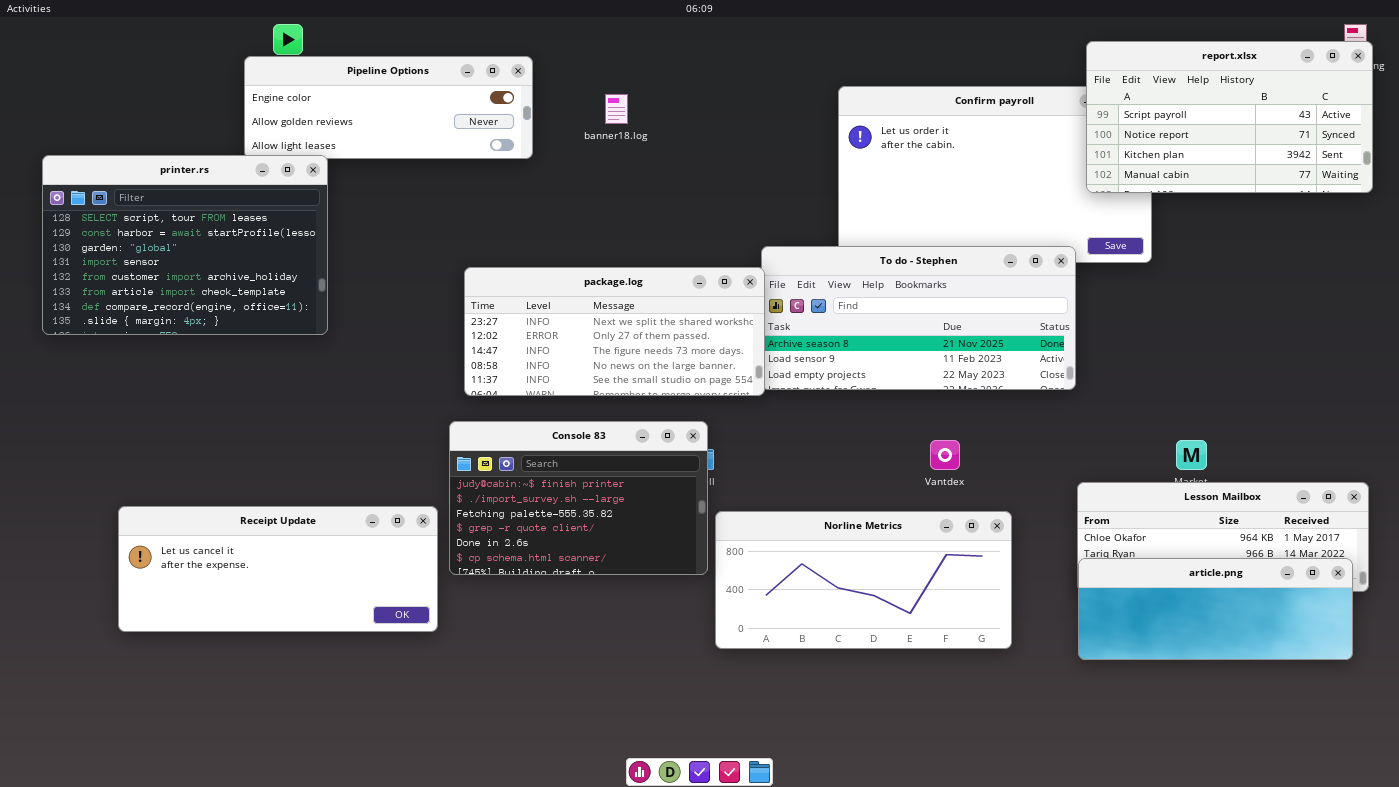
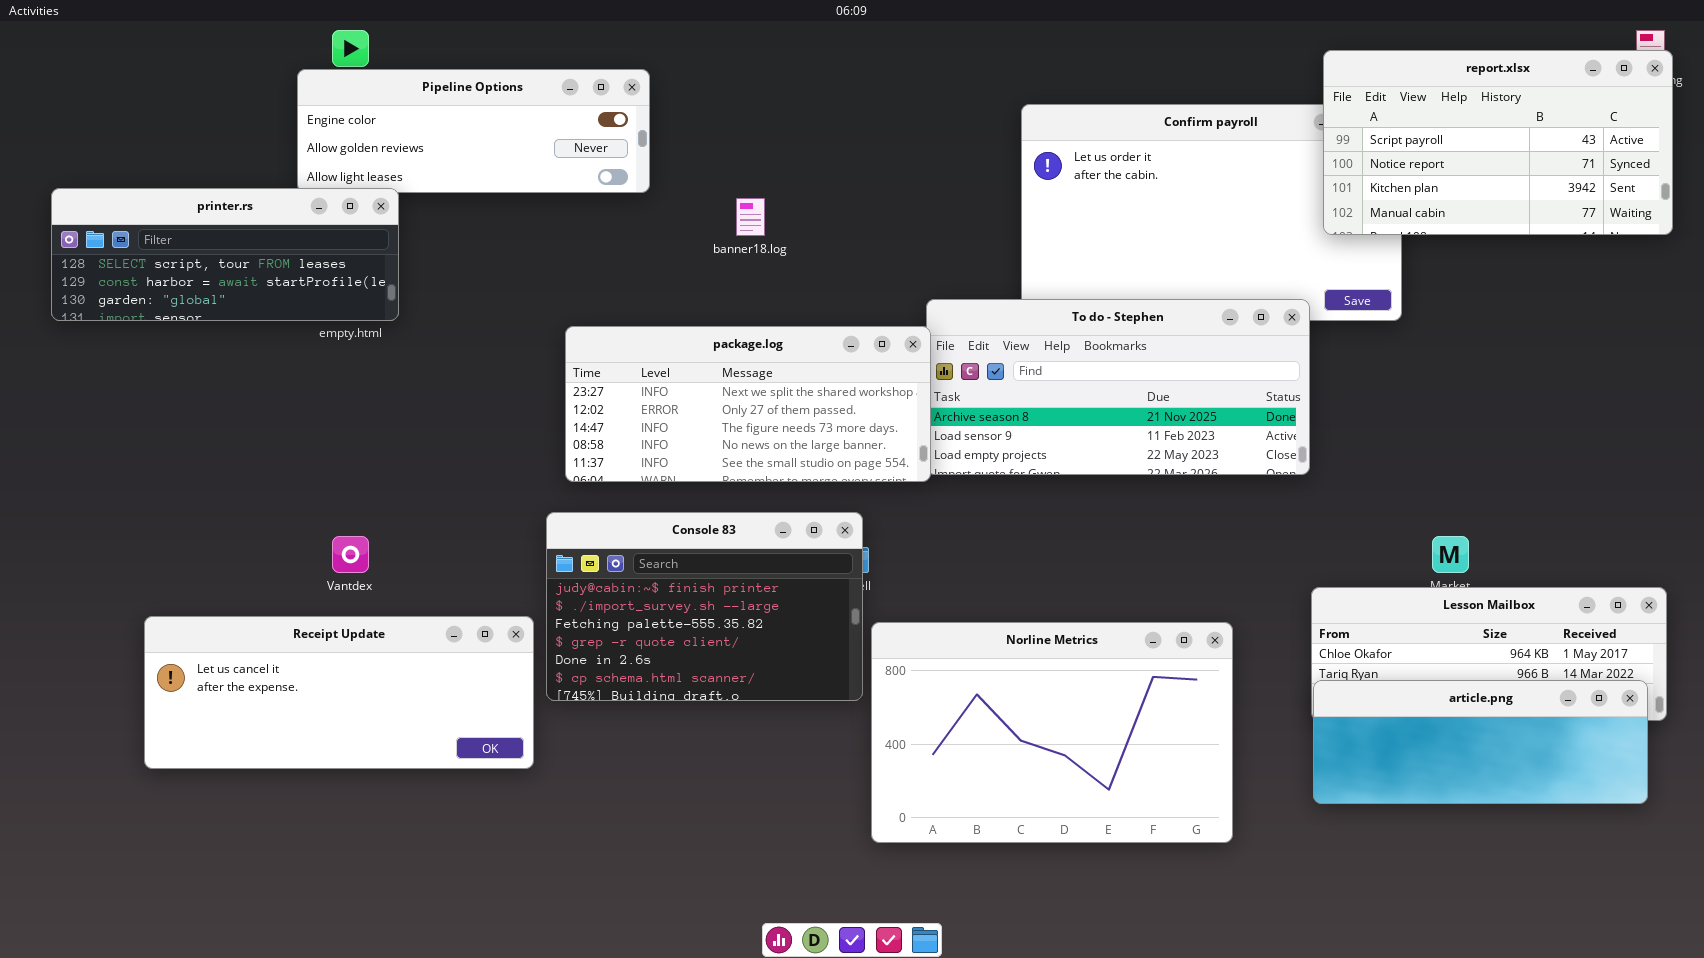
banner18.log: [605,94,628,124] -> [736,198,765,236], moved
printer.rs: [42,155,328,335] -> [51,188,399,321], resized
Vantdex: [930,440,960,470] -> [332,536,369,573], moved
Norline Metrics: [715,511,1012,649] -> [871,622,1233,843], resized

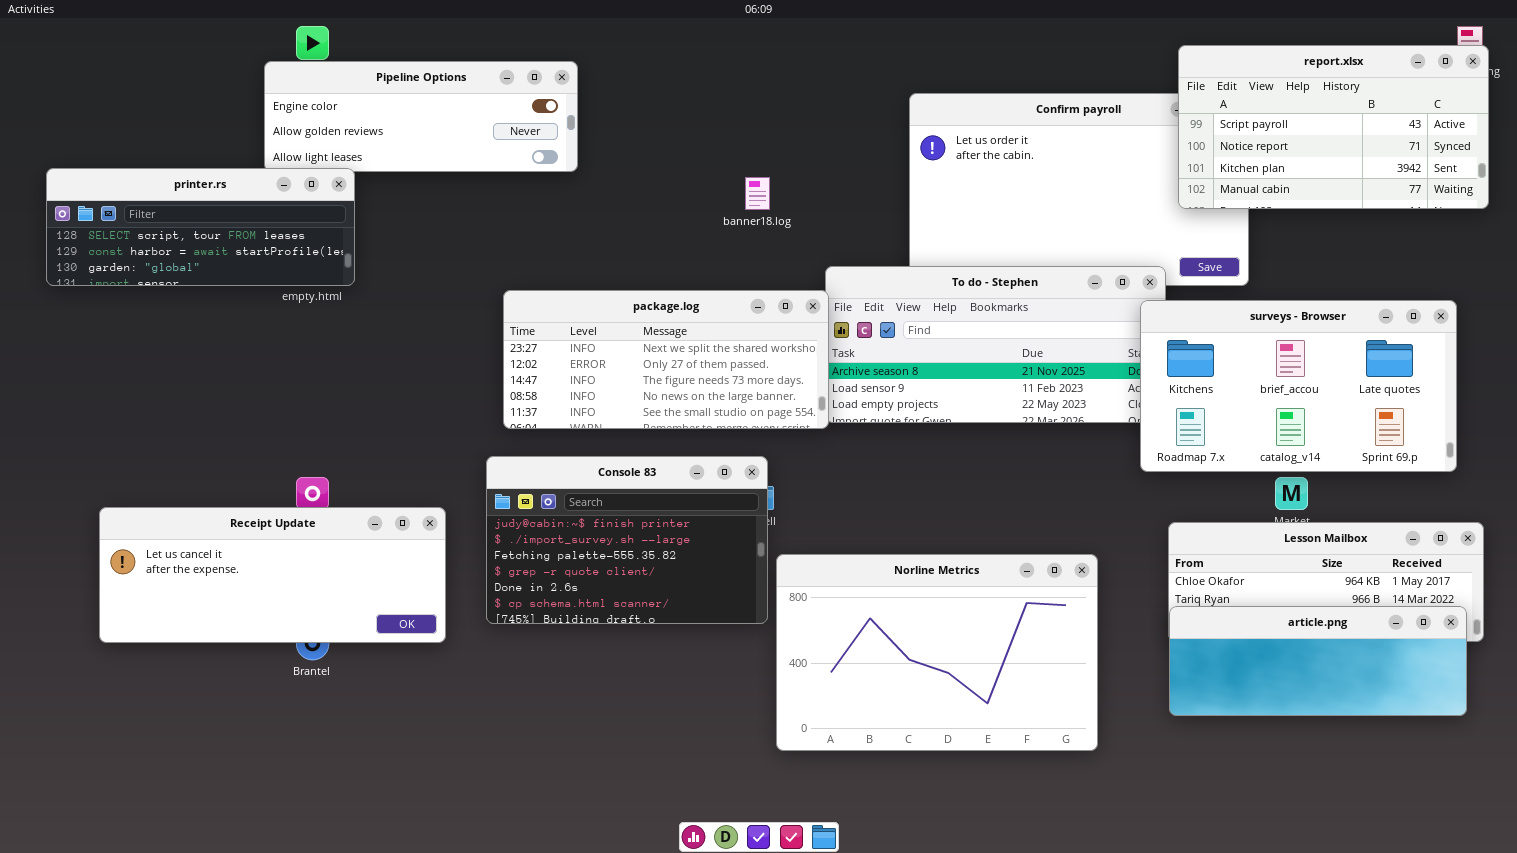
banner18.log: [736,198,765,236] -> [745,177,770,210], moved
surveys - Browser: none -> [1140,300,1457,472], opened
Receipt Update: [144,616,534,769] -> [99,507,446,643], moved

